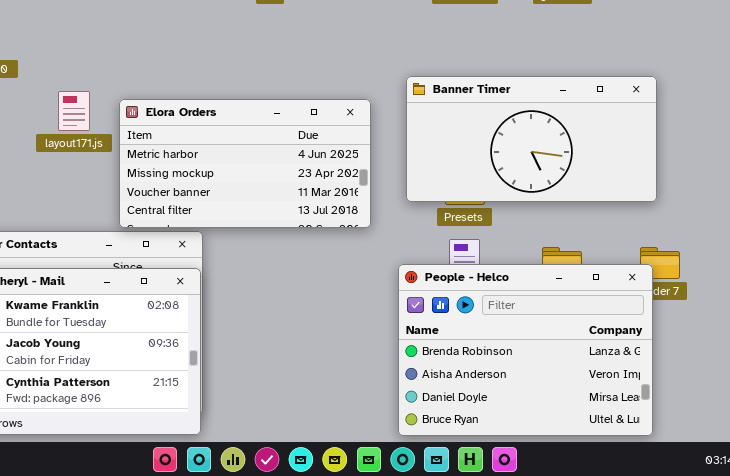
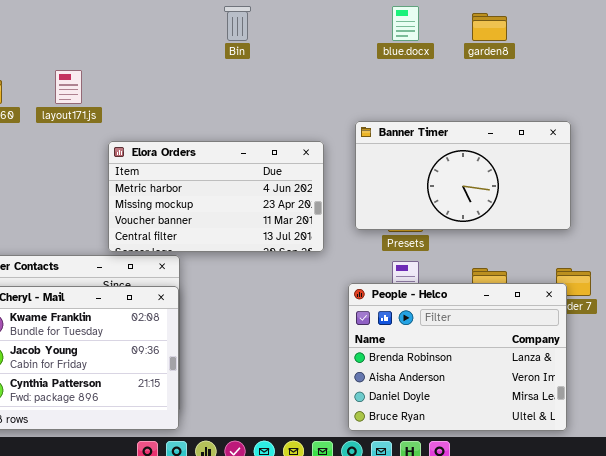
layout171.js: [58,91,90,131] -> [55,70,82,104], moved

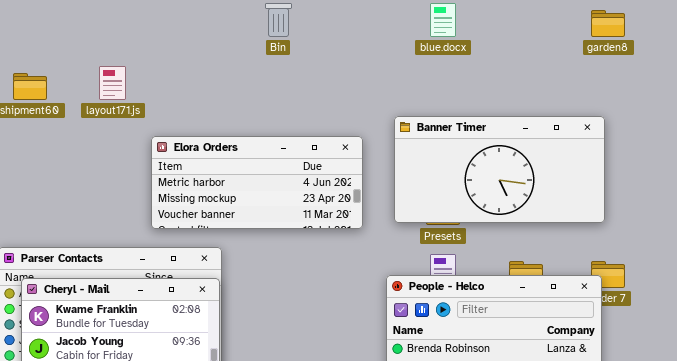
garden8: [472,13,507,41] -> [591,10,625,37], moved
Elora Orders: [108,141,324,252] -> [151,136,363,229], resized

